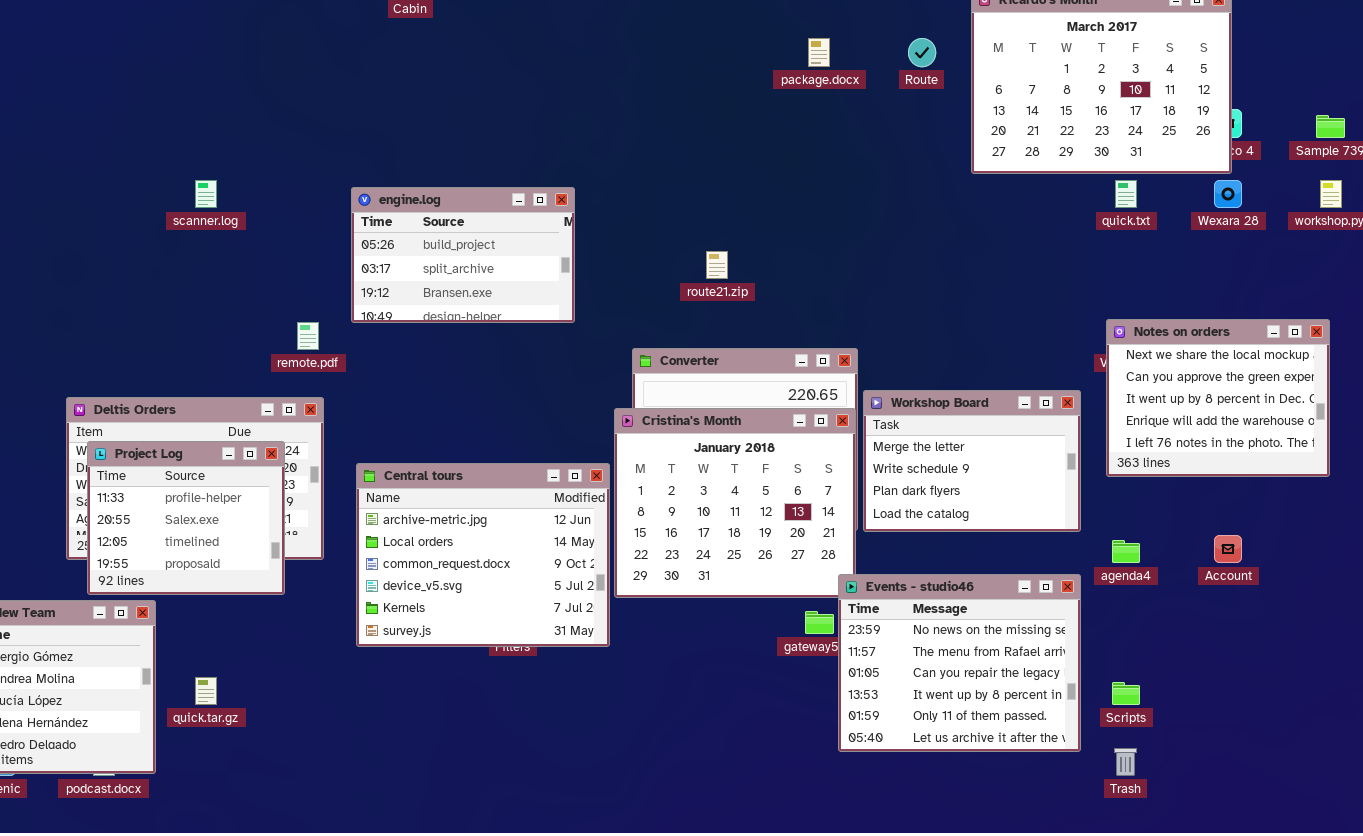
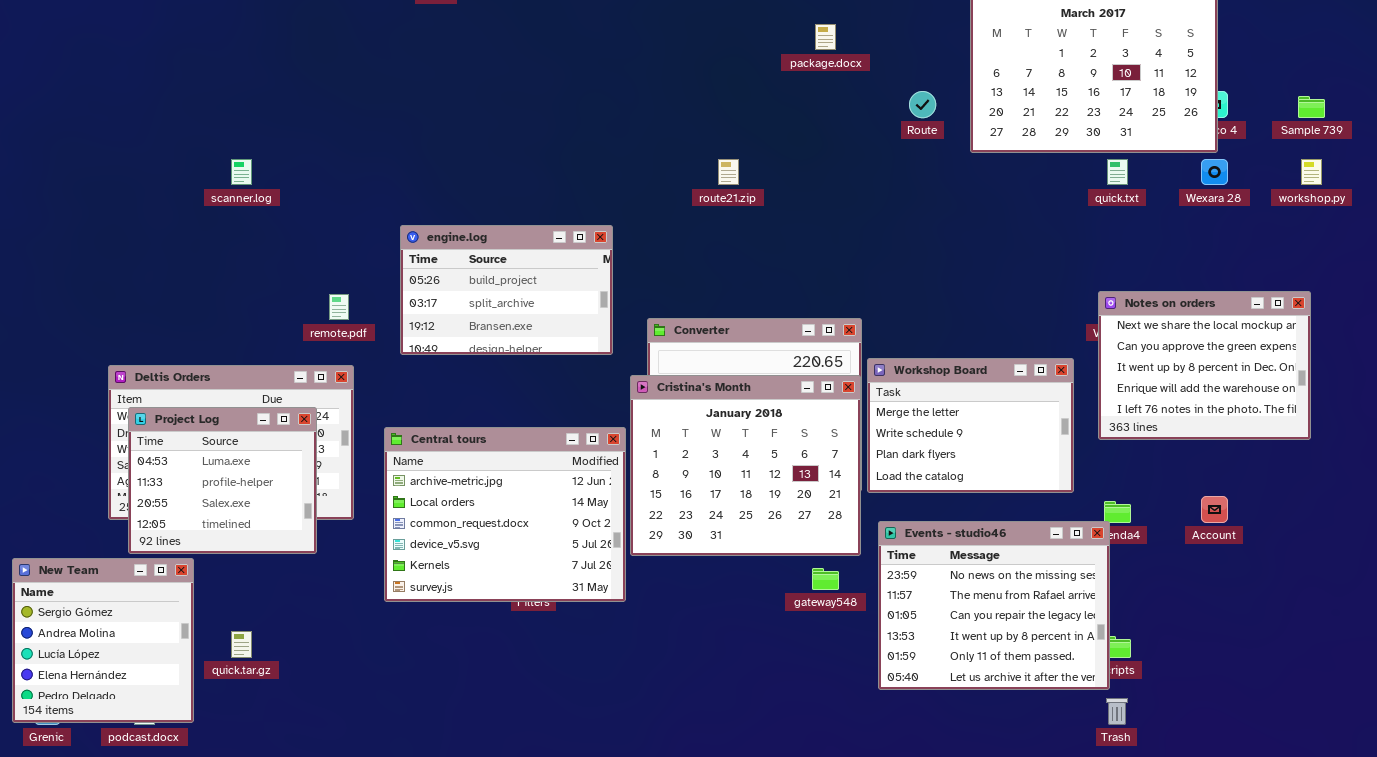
Route: [908,38,936,67] -> [909,91,936,118], moved
engine.log: [351,187,575,323] -> [400,225,613,355], moved
route21.zip: [706,251,728,279] -> [718,159,739,185], moved
Project Log: [87,441,285,595] -> [128,407,317,554], scrolled up 1 row
Events - studio46: [838,574,1081,752] -> [878,521,1110,690], moved

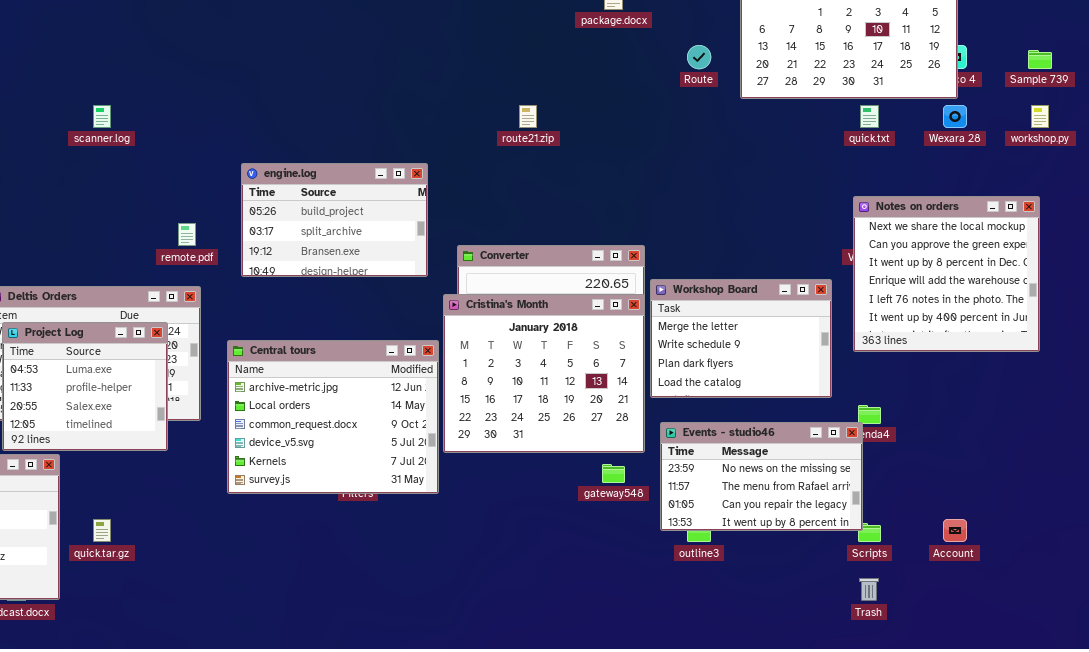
Notes on orders: [1098,291,1311,440] -> [853,196,1040,352], resized
Account: [1201,496,1228,523] -> [943,519,967,542], moved
Events - studio46: [878,521,1110,690] -> [660,422,863,531], resized

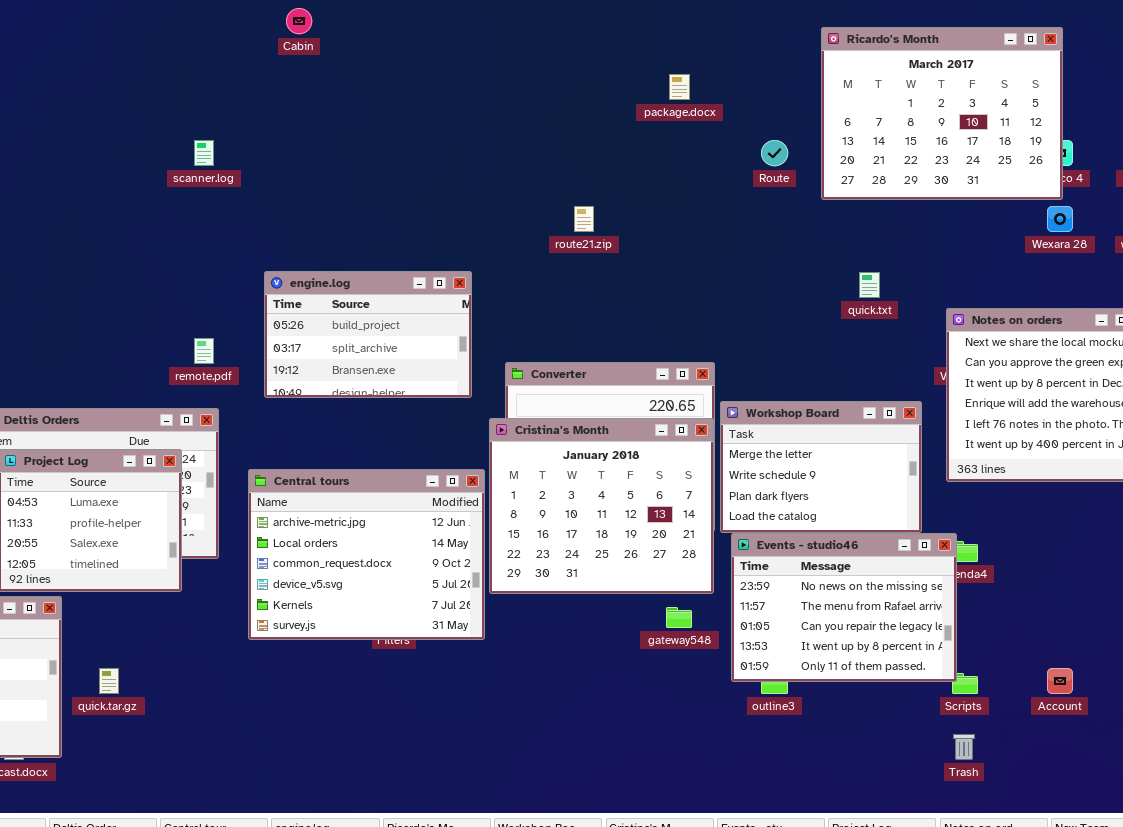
scanner.log: [93,105,111,128] -> [194,140,214,166], moved
quick.txt: [860,105,879,128] -> [859,272,880,298], moved
Events - studio46: [660,422,863,531] -> [731,533,957,682], resized

